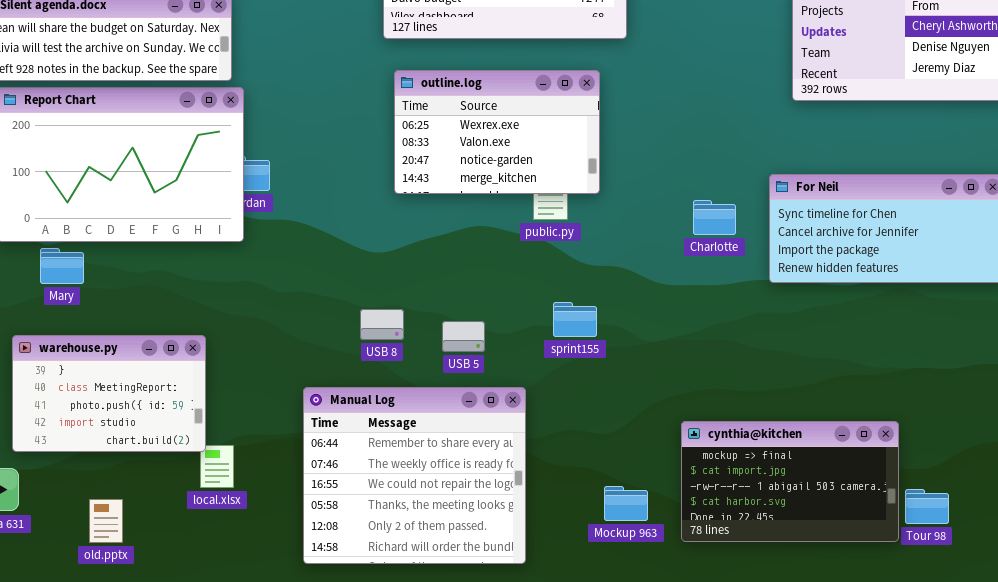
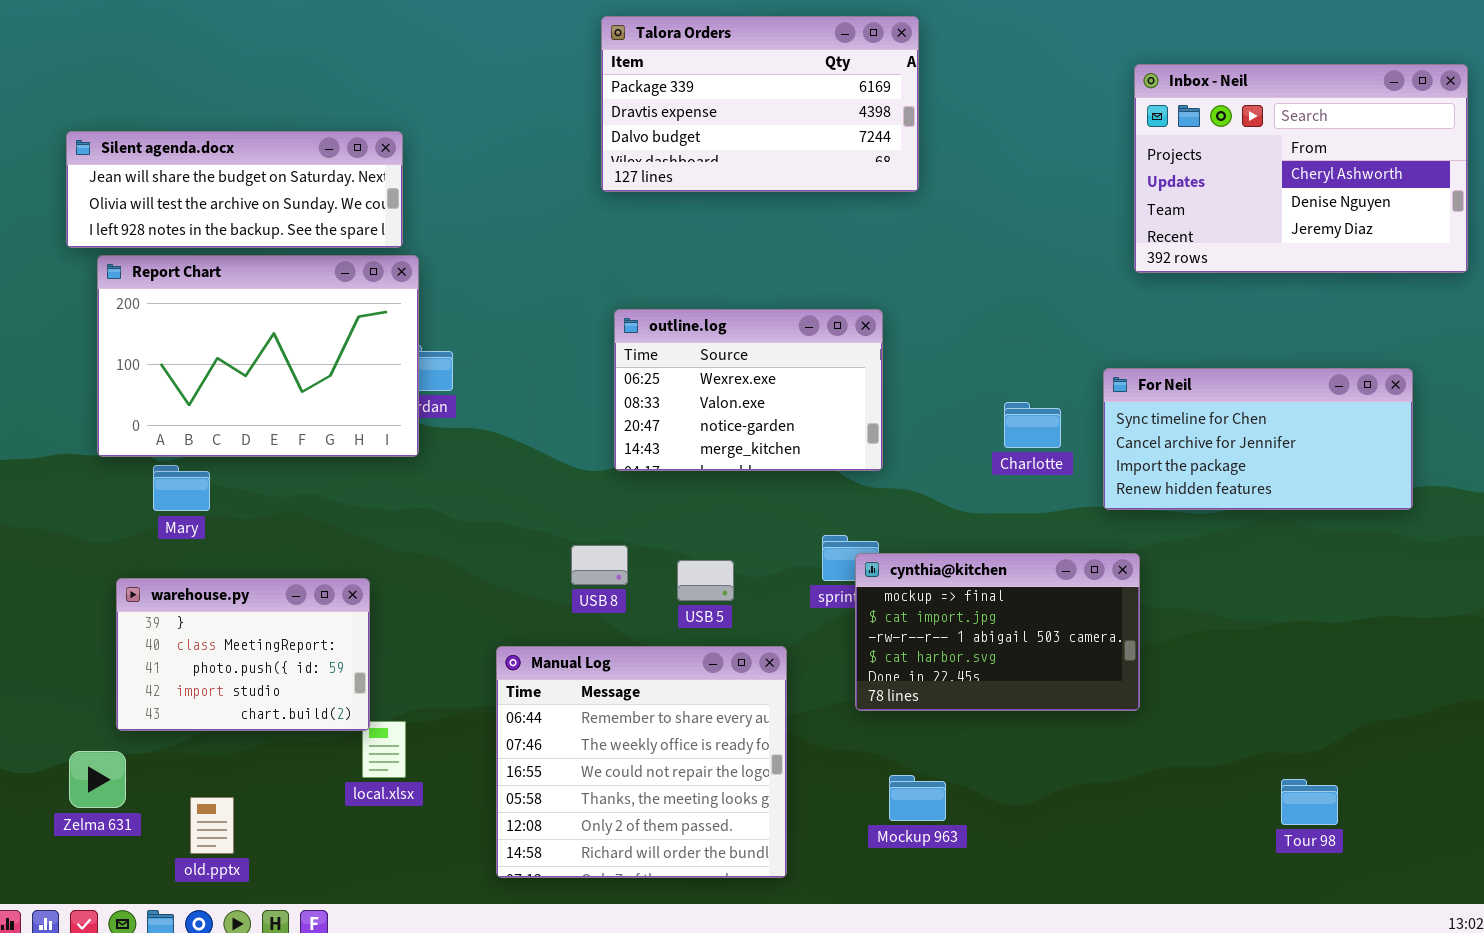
outline.log: [394,70,600,194] -> [614,309,883,471], moved
cynthia@kitchen: [681,421,899,542] -> [855,553,1140,711], moved
old.pptx: [89,499,123,543] -> [190,797,234,854], moved

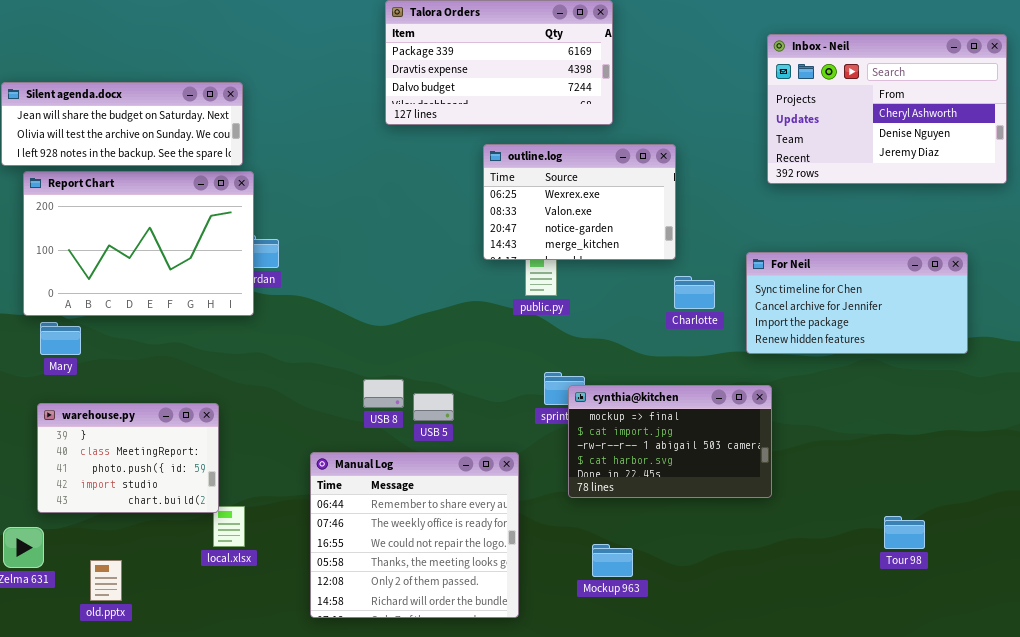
outline.log: [614,309,883,471] -> [483,144,676,260], moved
Mary: [153,465,210,511] -> [40,322,81,355], moved
USB 5: [677,560,734,601] -> [413,393,454,421], moved
Tour 98: [1281,779,1338,825] -> [884,516,925,549], moved

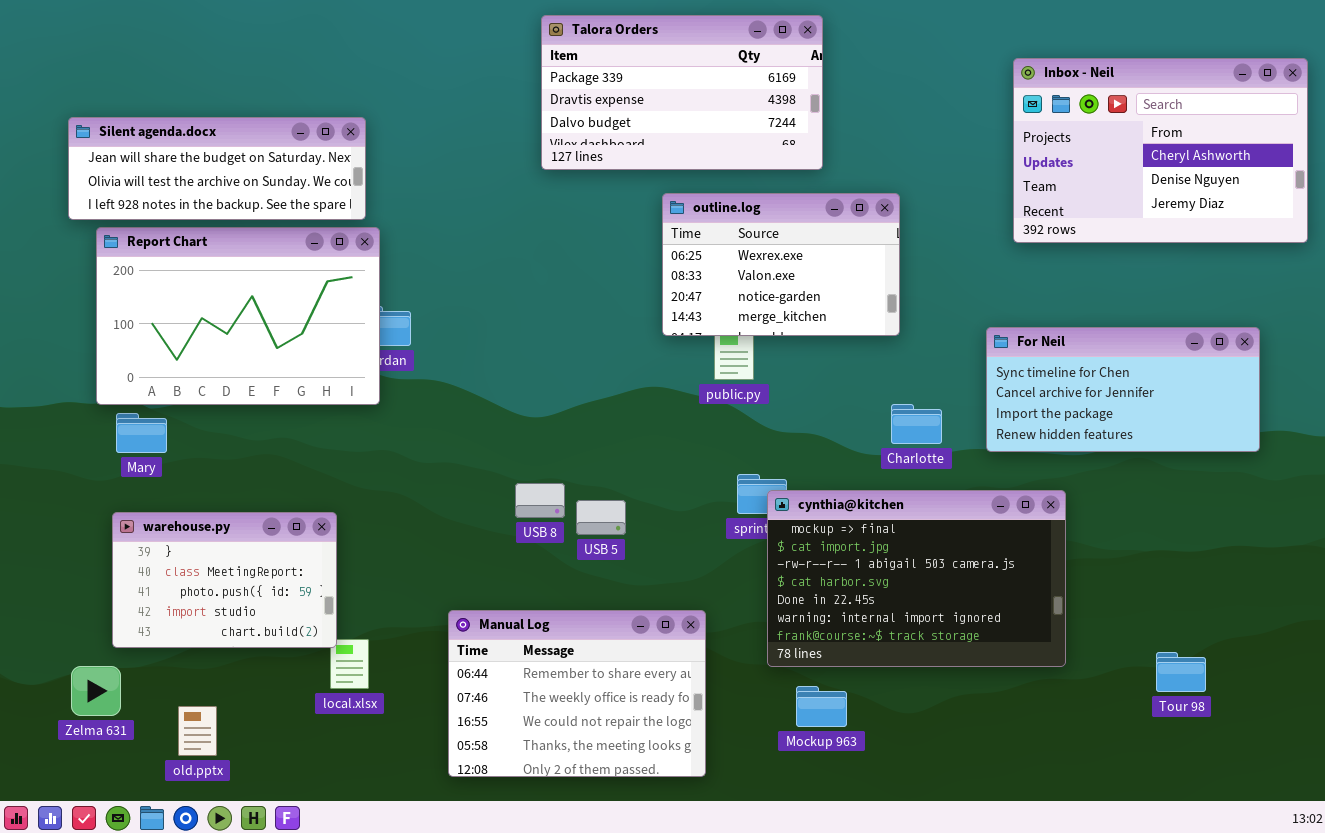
Charlotte: [674,276,715,309] -> [891,404,942,444], moved
cynthia@kitchen: [568,385,772,498] -> [767,490,1066,667], resized
Manual Log: [310,452,519,618] -> [448,610,706,777], resized

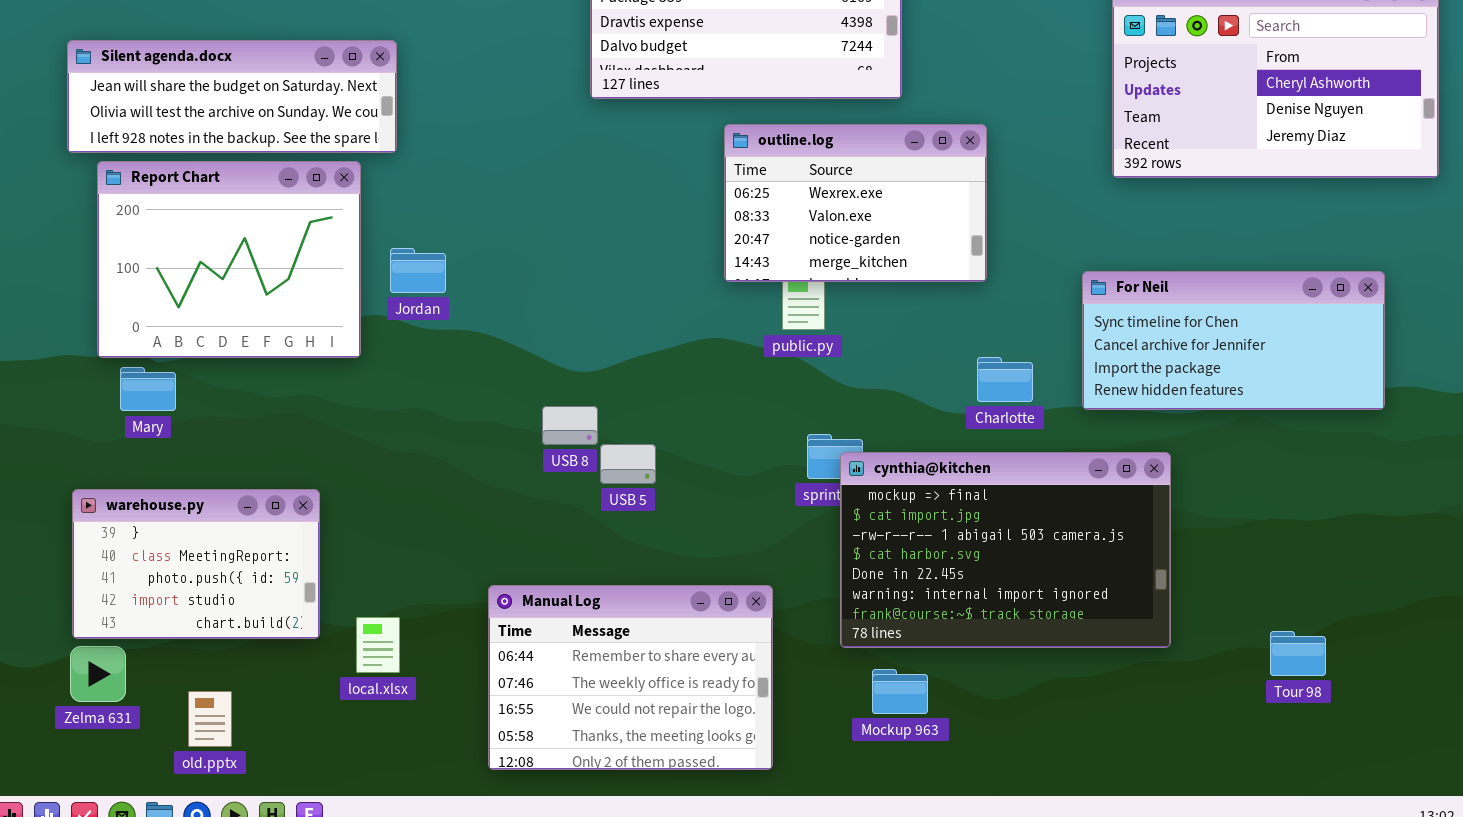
Report Chart: [96,227,380,405] -> [97,161,361,358], resized
USB 8: [515,483,565,518] -> [542,406,598,445], moved
USB 5: [576,500,626,535] -> [600,444,656,484], moved
warehouse.py: [112,512,337,648] -> [72,489,320,639], moved

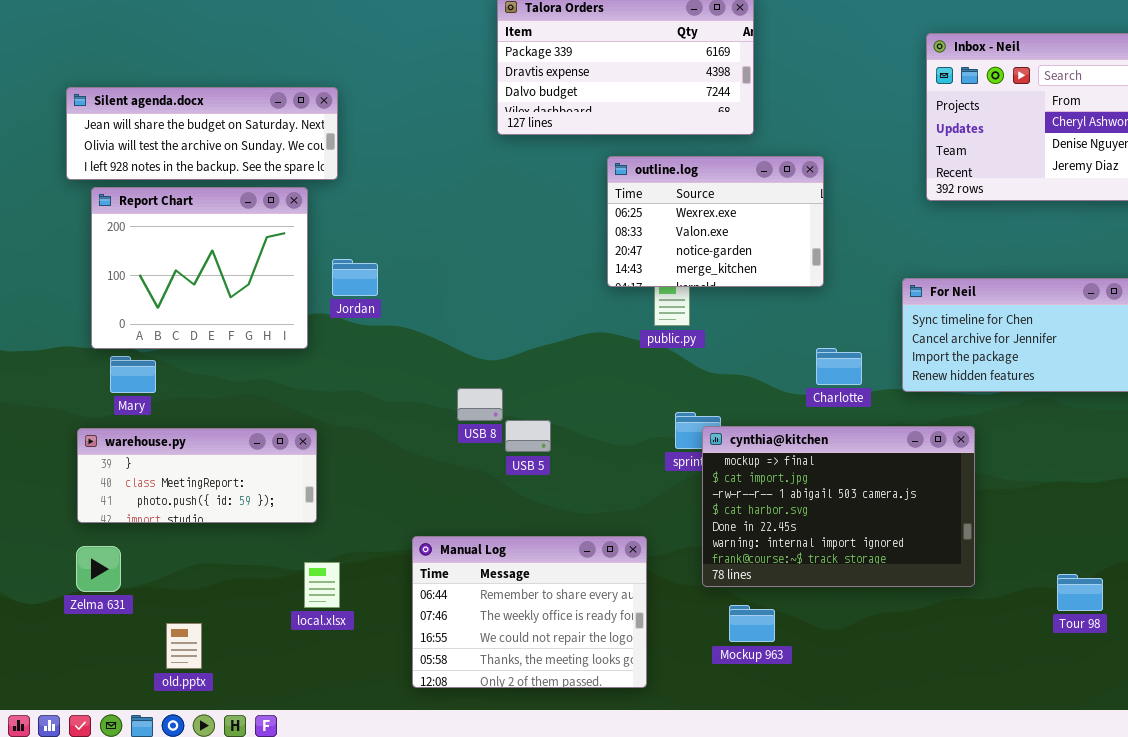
warehouse.py: [72,489,320,639] -> [77,428,317,523], moved, resized
Zelma 631: [70,646,126,702] -> [76,546,121,592], moved

